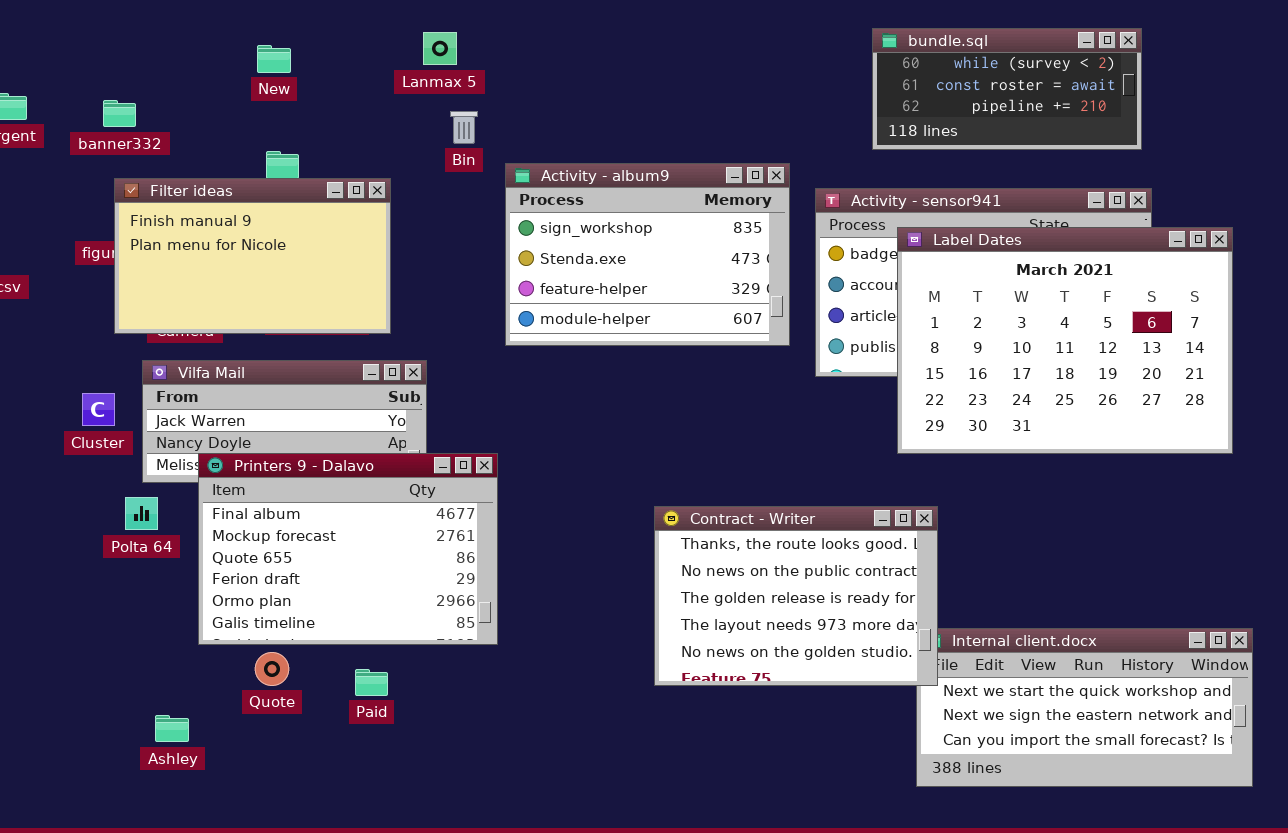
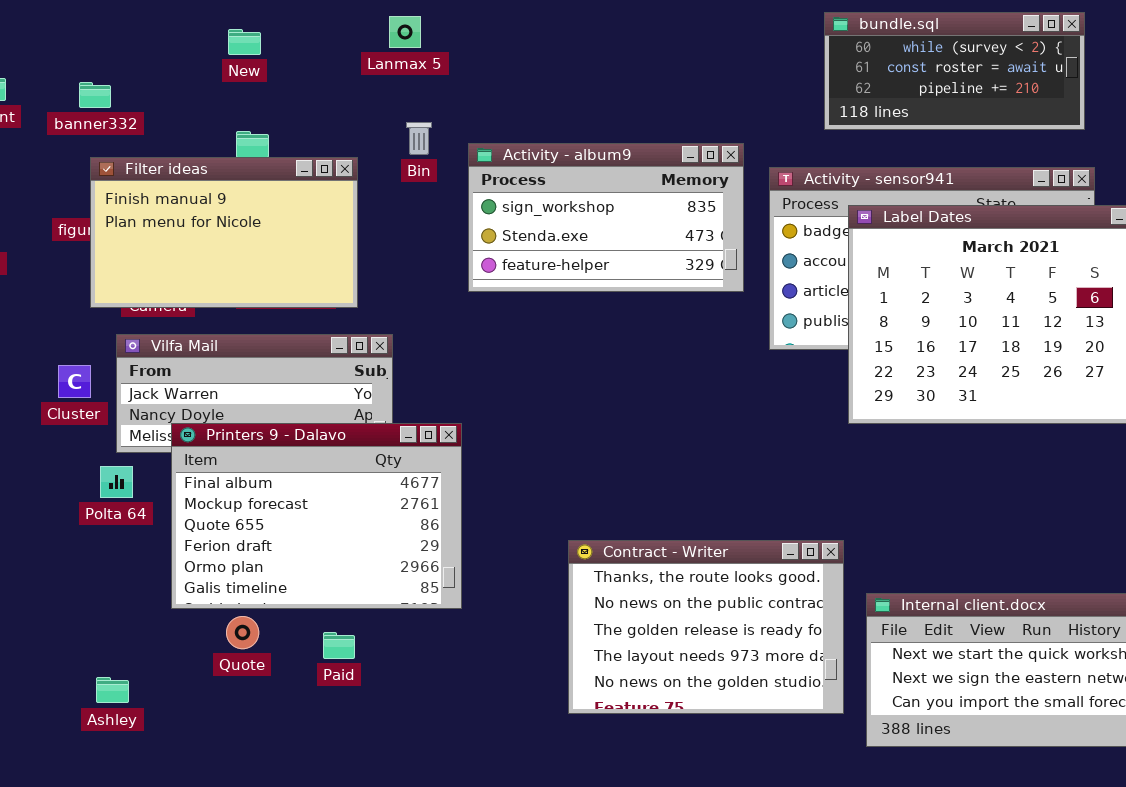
Bin: [450,111,478,144] -> [406,122,432,155], moved
Activity - album9: [505,163,790,346] -> [468,143,744,292], resized
Contract - Writer: [654,506,938,686] -> [568,540,844,714], moved
Ashley: [155,715,189,742] -> [96,677,129,703], moved

